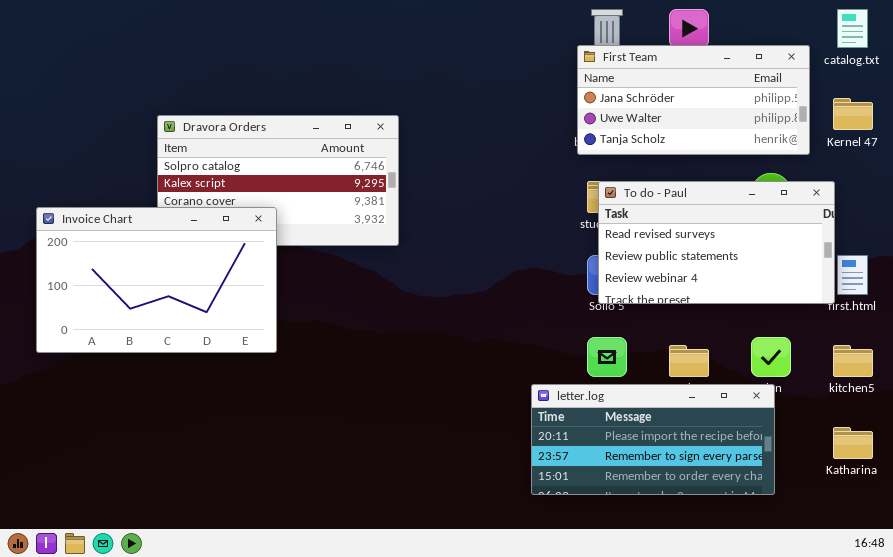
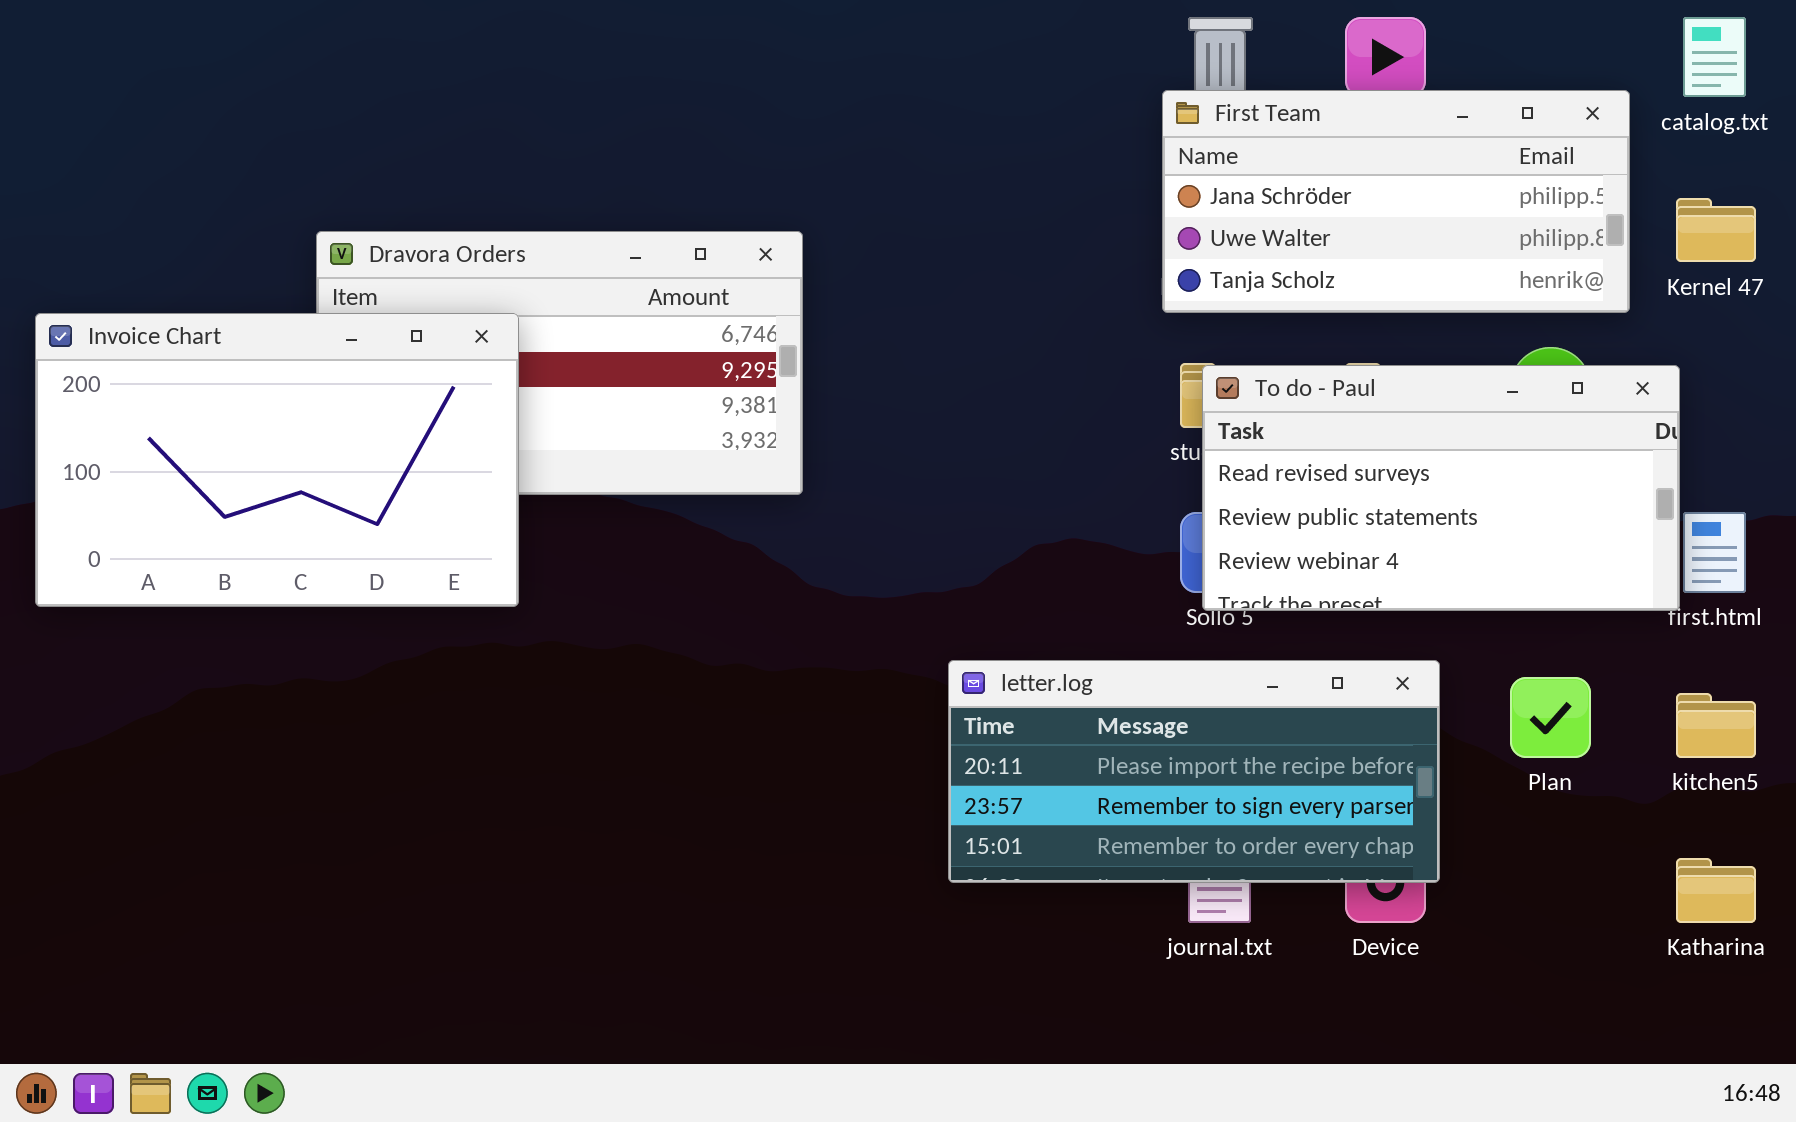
Invoice Chart: [36,207,277,353] -> [35,313,519,607], moved
letter.log: [531,384,775,495] -> [948,660,1440,883], moved

